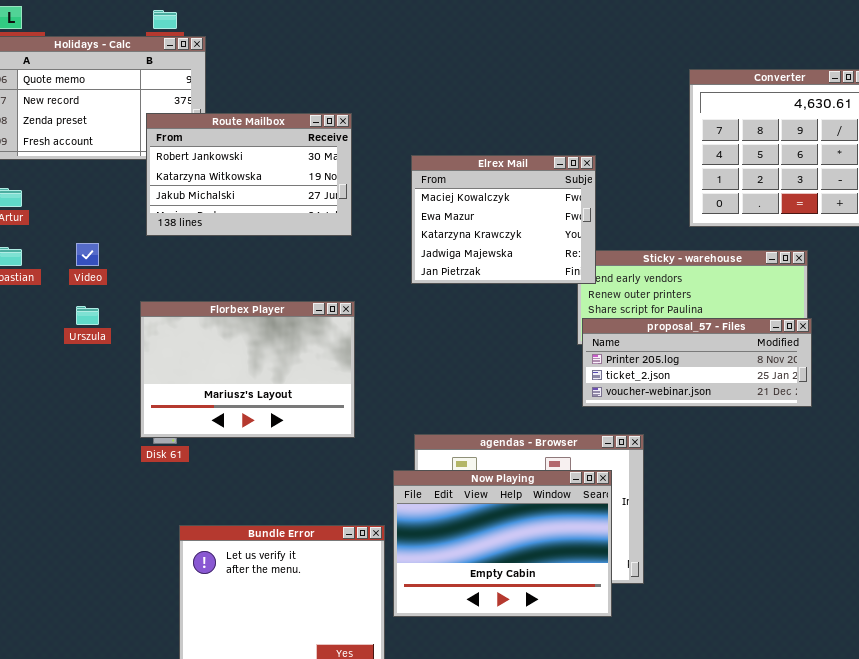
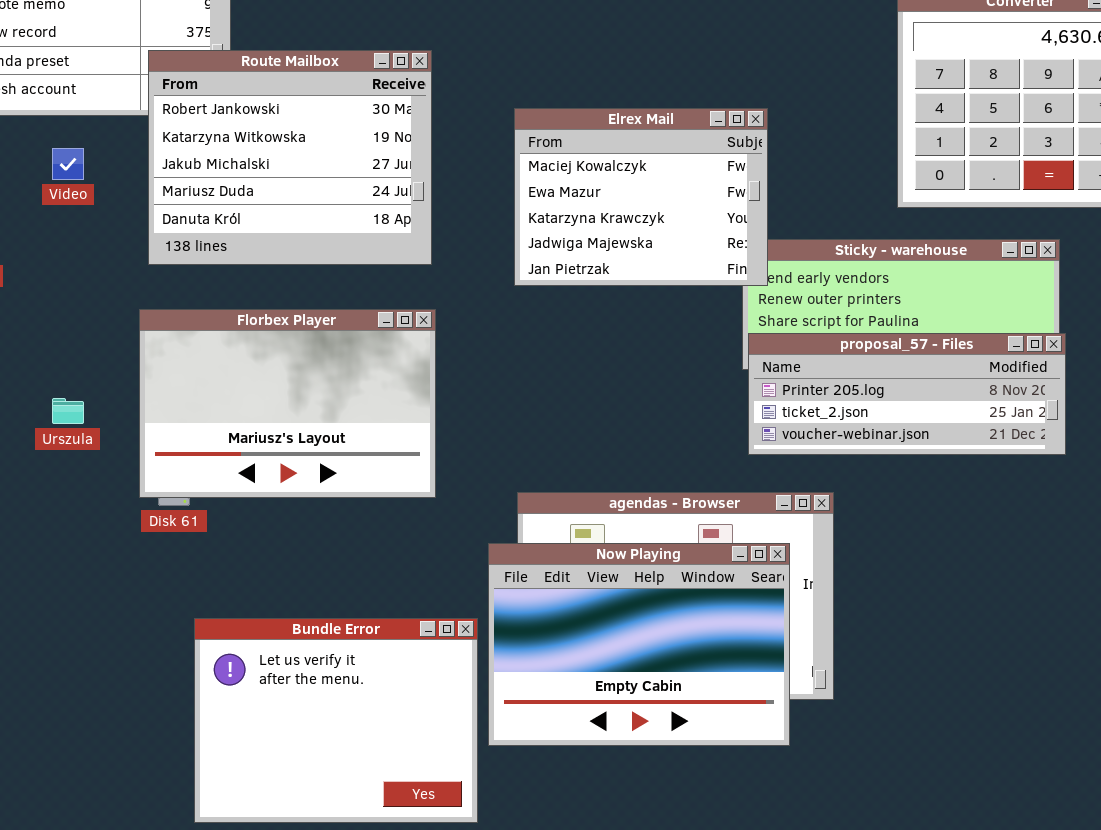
Route Mailbox: [146,113,352,236] -> [148,50,432,265], resized
Video: [76,243,99,266] -> [52,148,84,180], moved
Urszula: [76,306,99,325] -> [52,398,84,424], moved

